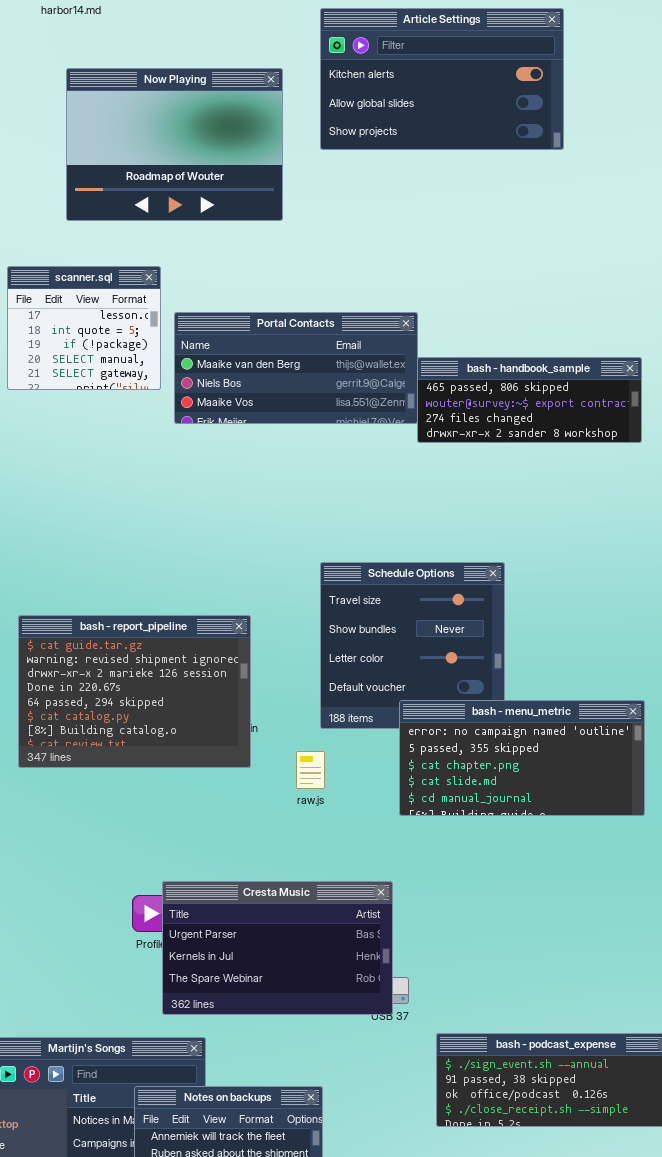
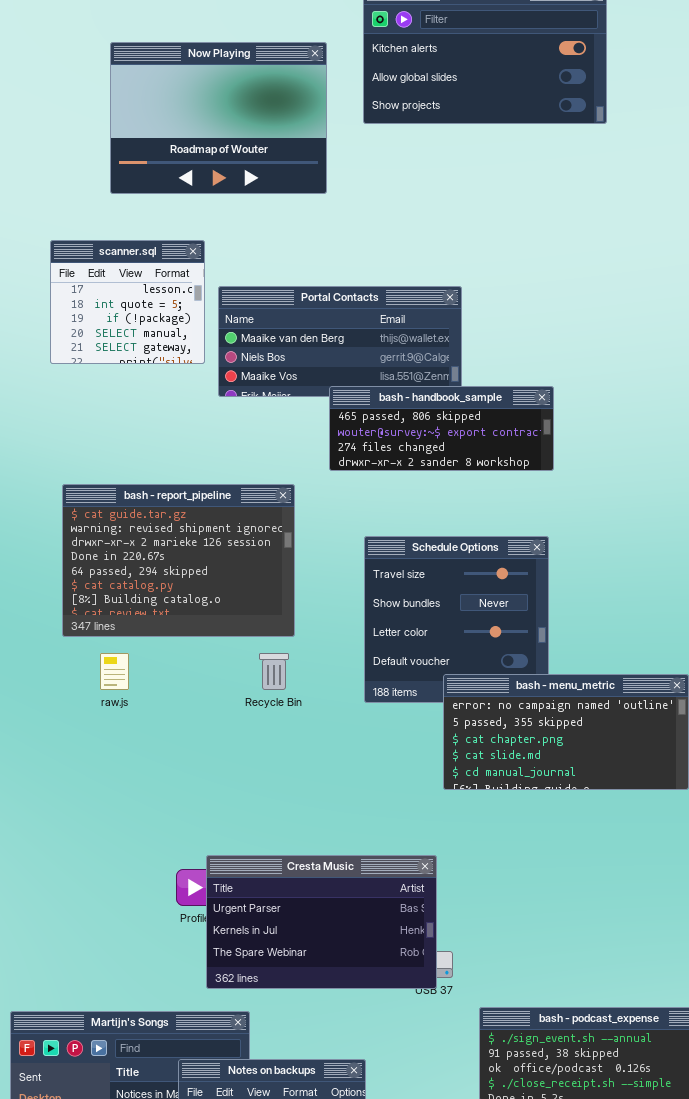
bash - handbook_sample: [417,357,642,443] -> [329,386,554,471], moved
bash - report_pipeline: [18,615,251,768] -> [62,484,295,637], moved
raw.js: [296,751,325,789] -> [100,653,129,690], moved

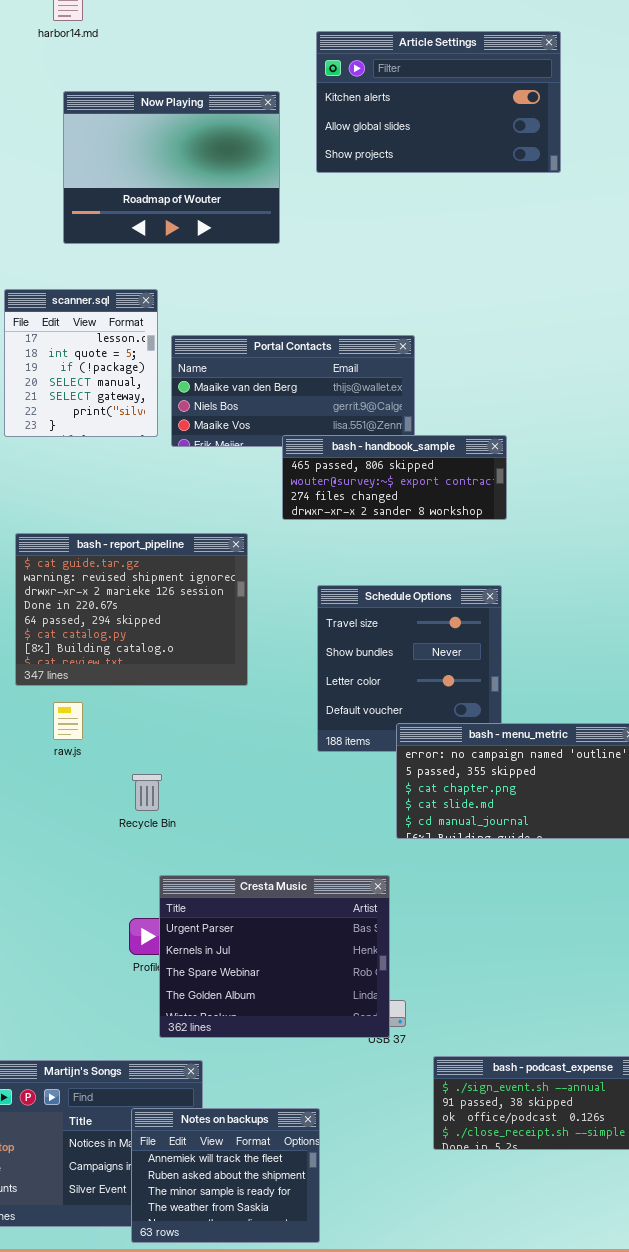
scanner.sql: [50,240,205,364] -> [4,289,158,437], resized
Recycle Bin: [259,653,289,690] -> [132,774,162,811], moved
Cresta Music: [206,855,437,989] -> [159,875,390,1038], resized

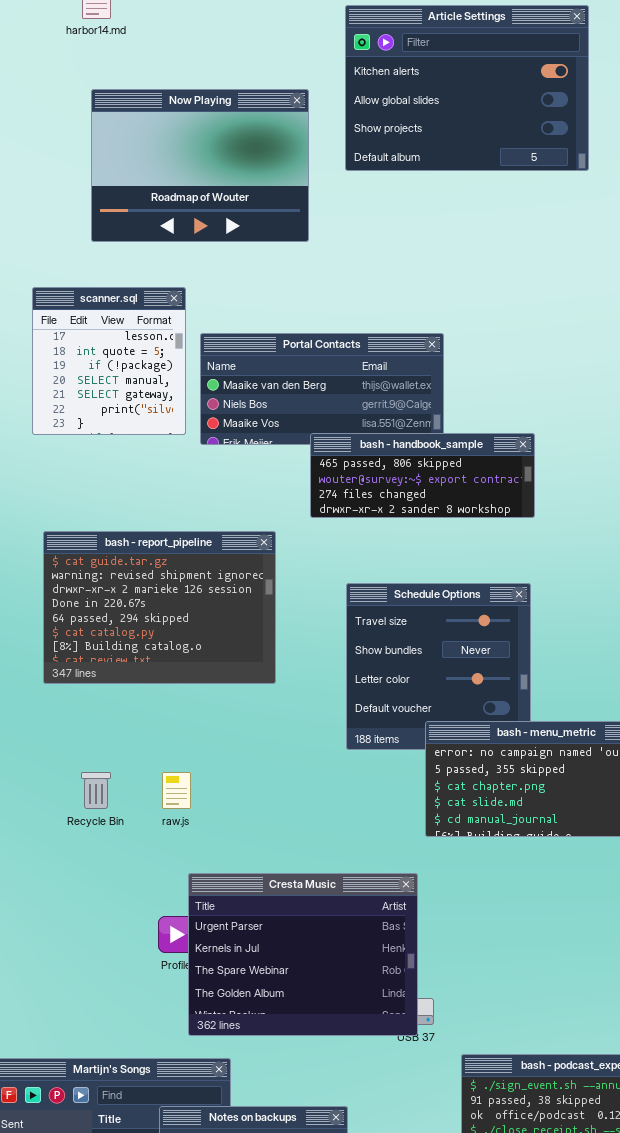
Article Settings: [316,31,561,173] -> [345,5,589,171], resized
raw.js: [53,702,83,740] -> [162,772,191,809], moved
Recycle Bin: [132,774,162,811] -> [81,772,111,809], moved

